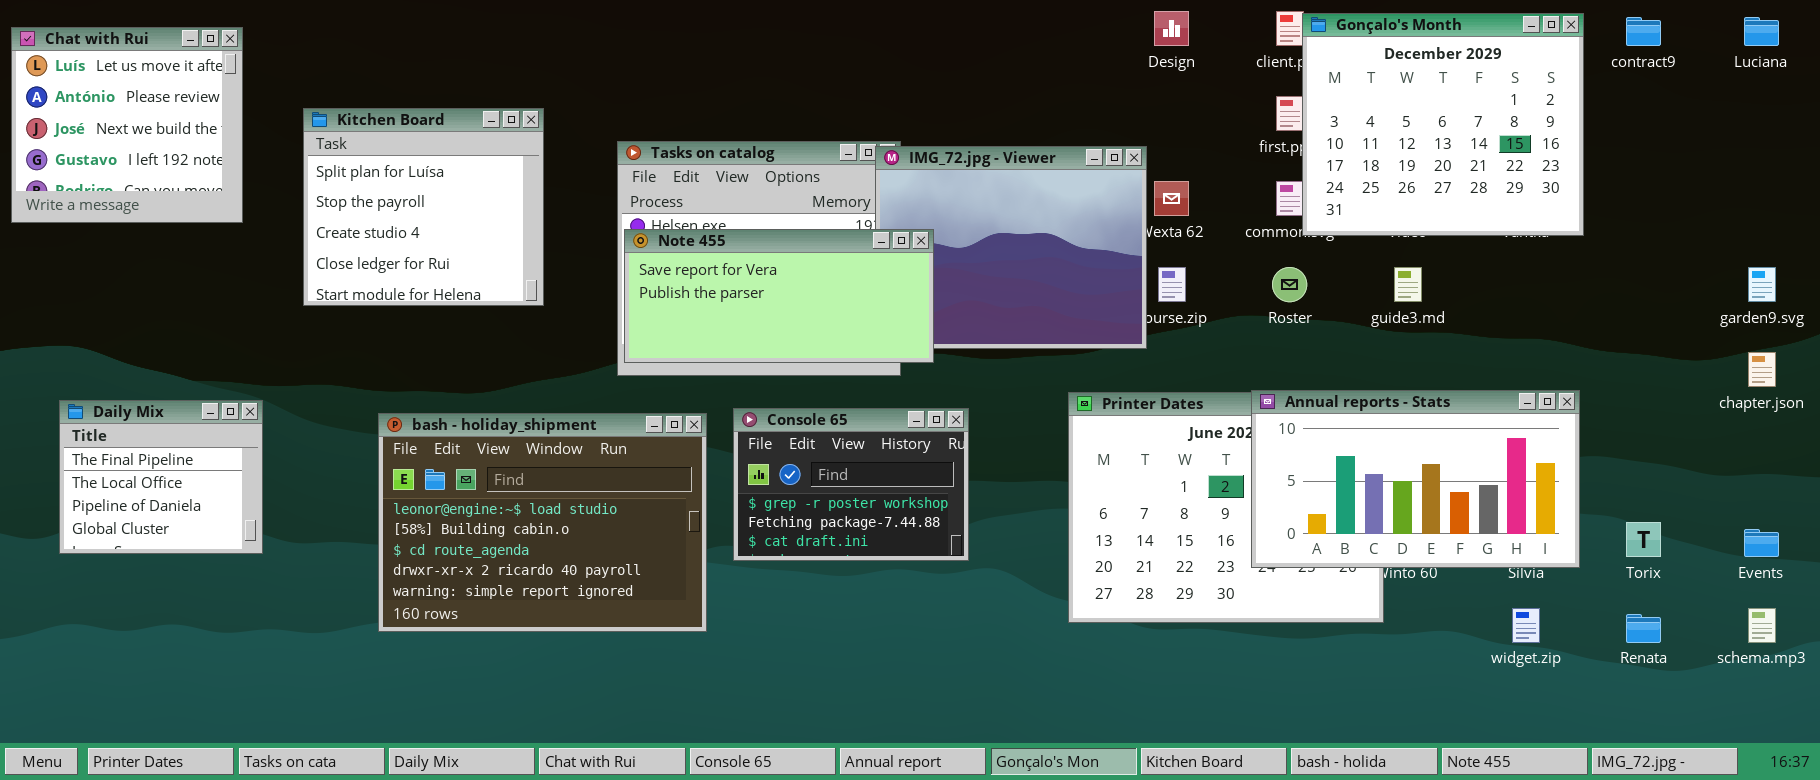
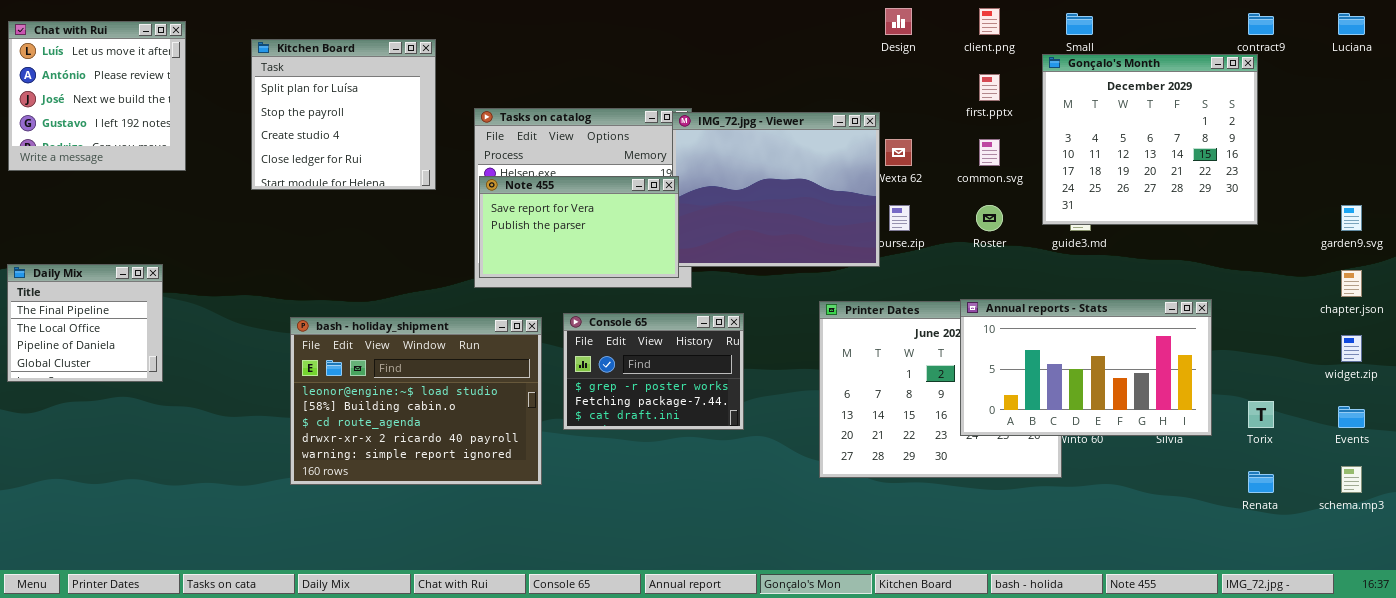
Gonçalo's Month: [1302,13,1584,236] -> [1042,54,1258,225], moved
Kitchen Board: [303,108,544,306] -> [251,39,436,190], moved
Note 455: [624,229,934,363] -> [479,176,679,278], resized
Daily Mix: [59,400,263,554] -> [7,264,163,382], moved
widget.zip: [1512,608,1540,643] -> [1341,335,1362,362], moved

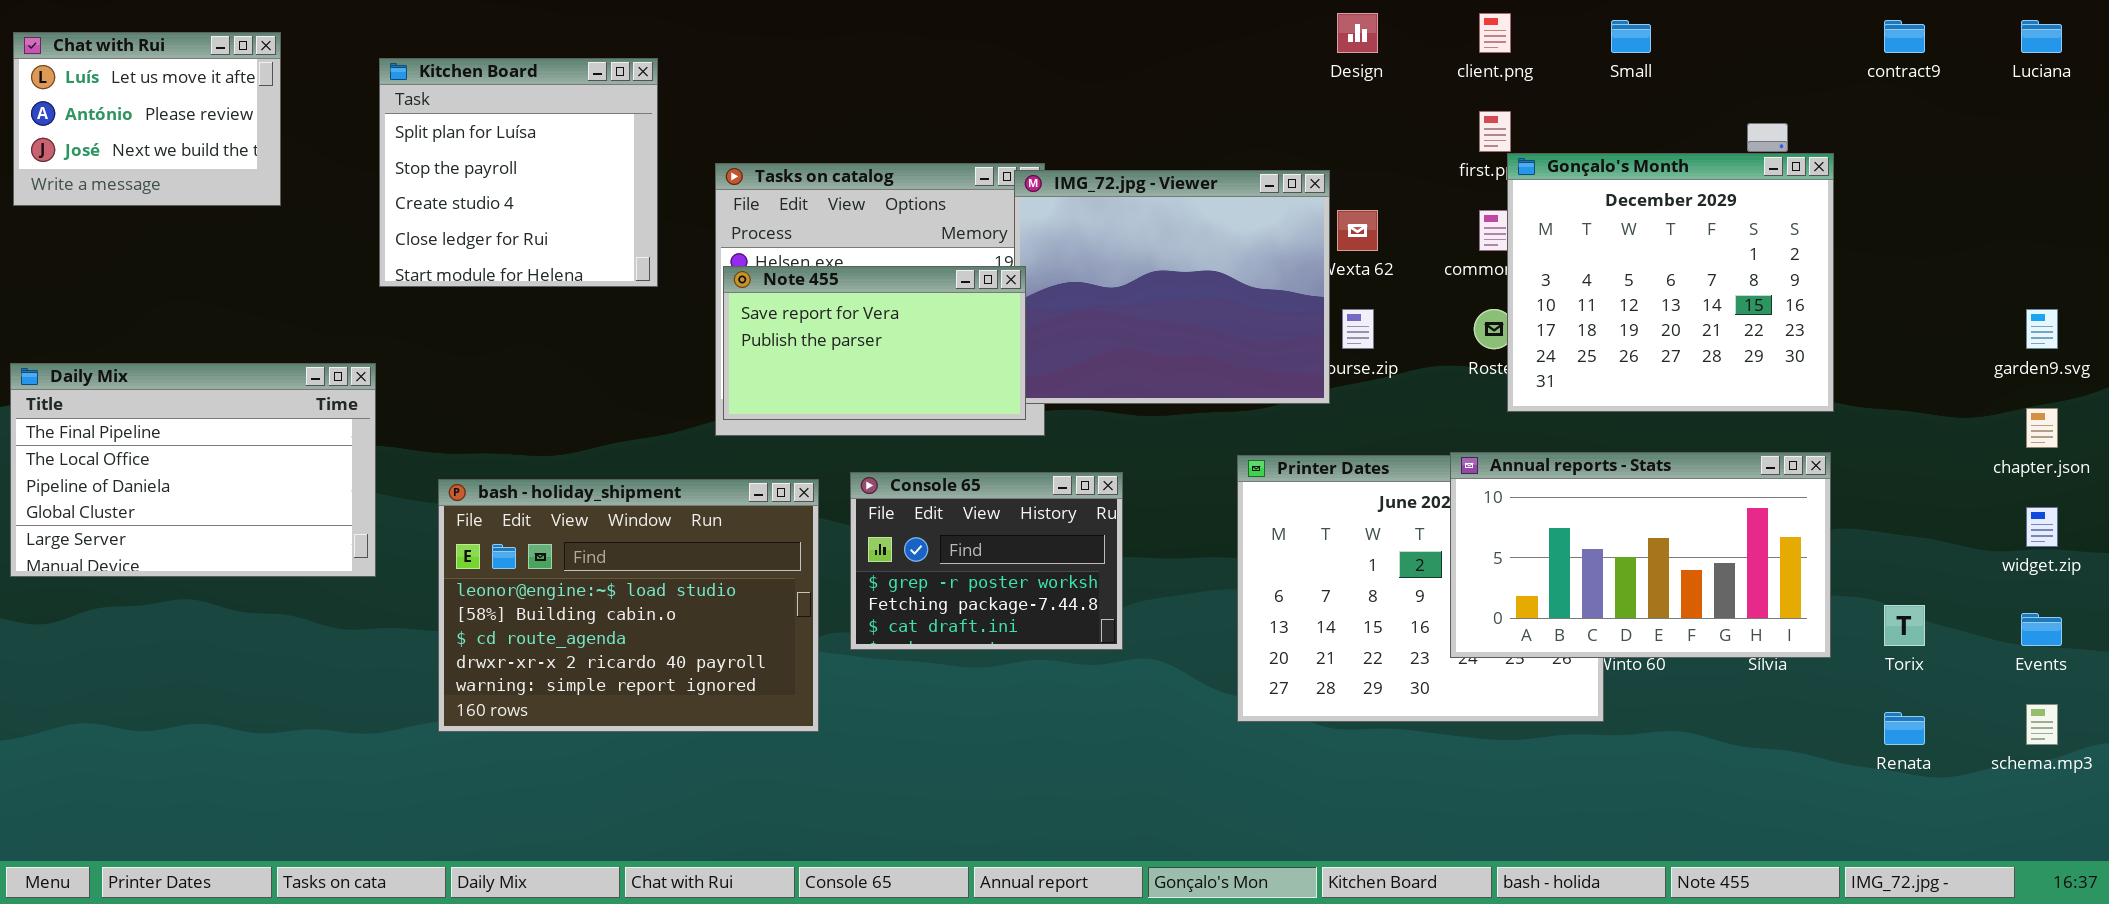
Chat with Rui: [8,21,186,171] -> [13,32,281,206], resized
Gonçalo's Month: [1042,54,1258,225] -> [1507,153,1834,412], moved
Daily Mix: [7,264,163,382] -> [10,363,376,577], resized

